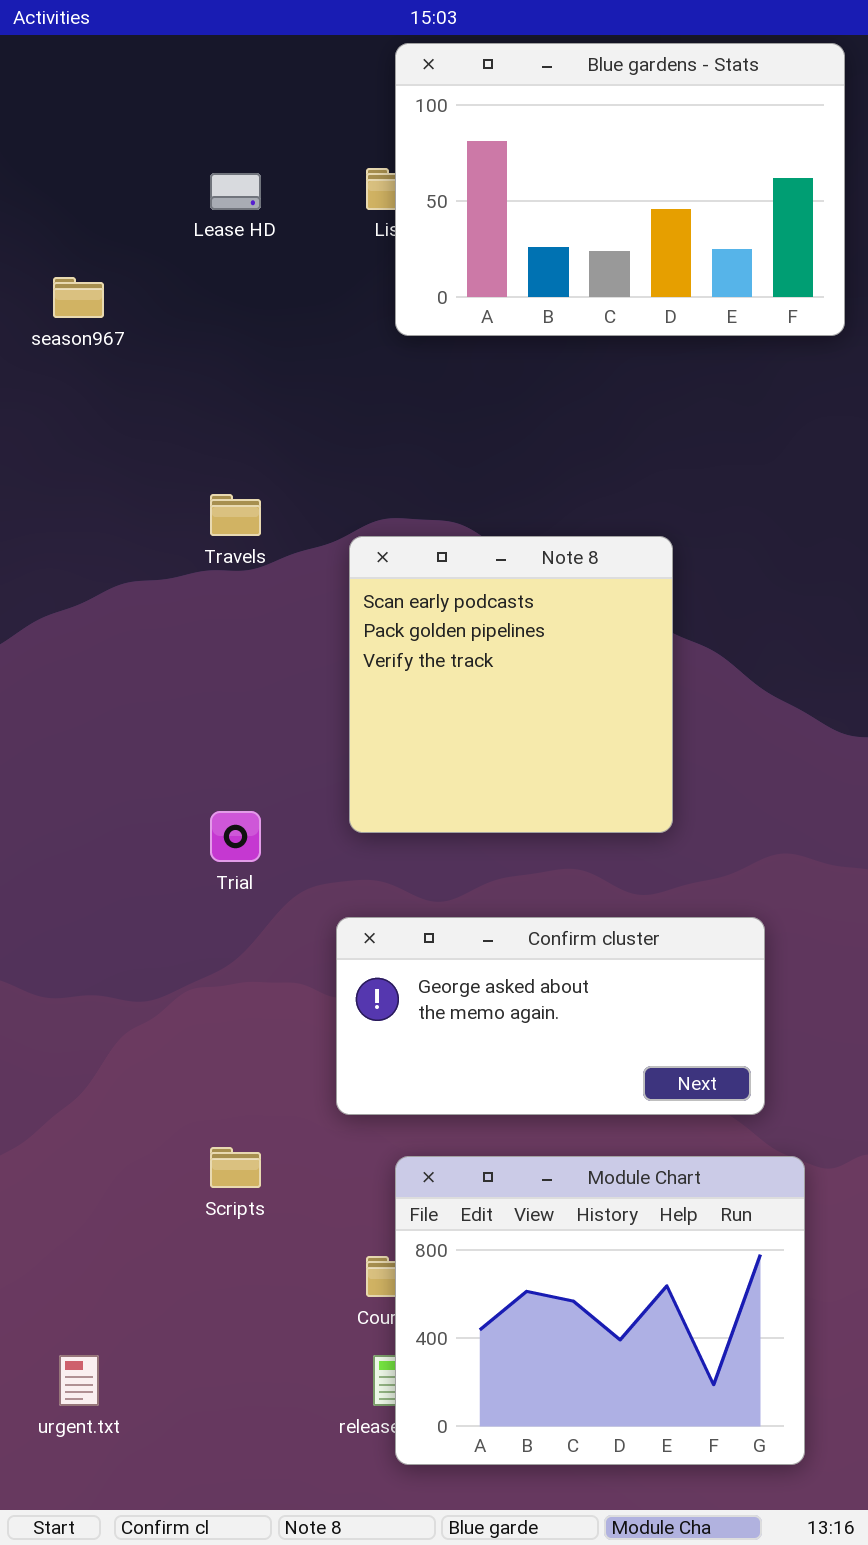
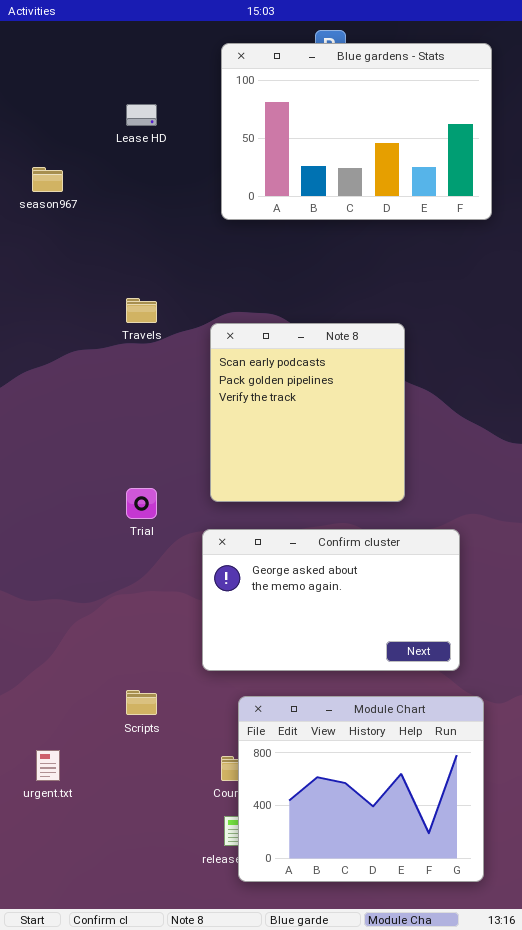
Blue gardens - Stats: [395,43,845,336] -> [221,43,492,220], moved
Confirm cluster: [336,917,765,1115] -> [202,529,460,671], resized
urgent.txt: [59,1355,99,1406] -> [36,750,60,781], moved

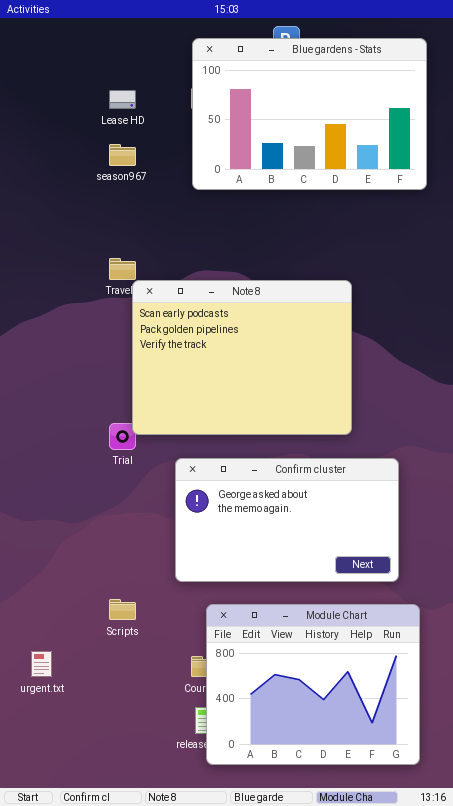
season967: [32,167,63,192] -> [109,144,136,166], moved
Note 8: [210,323,405,502] -> [132,280,352,435], resized

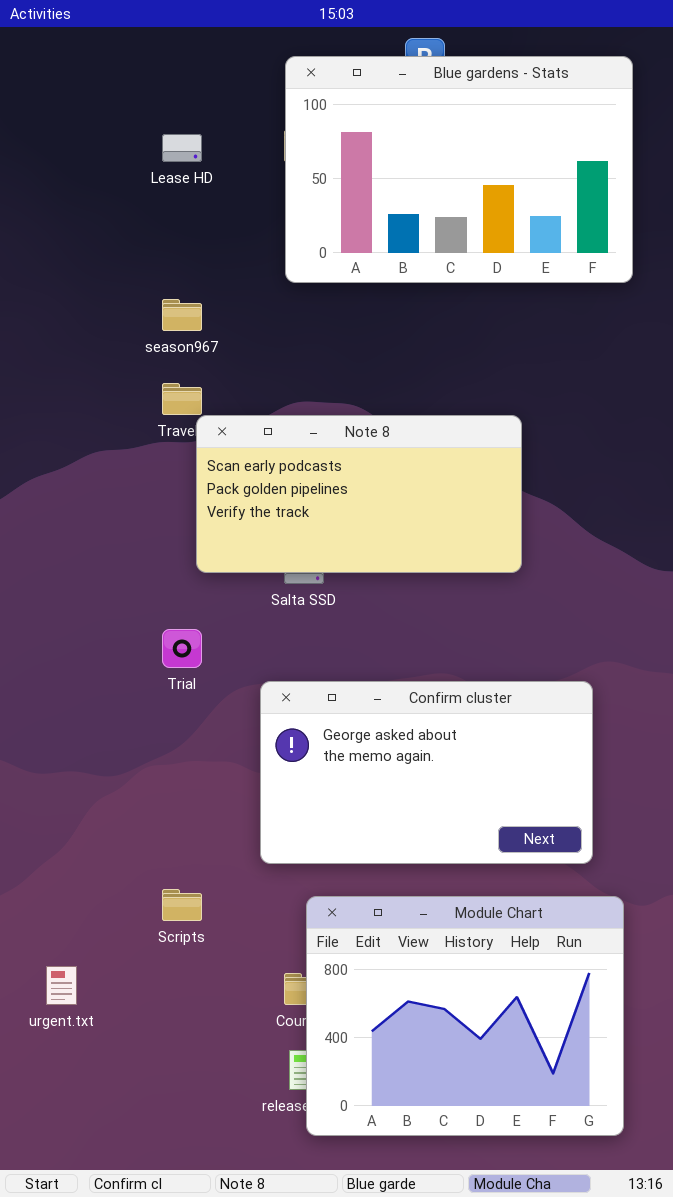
season967: [109,144,136,166] -> [162,299,202,331], moved
Note 8: [132,280,352,435] -> [196,415,522,573], resized

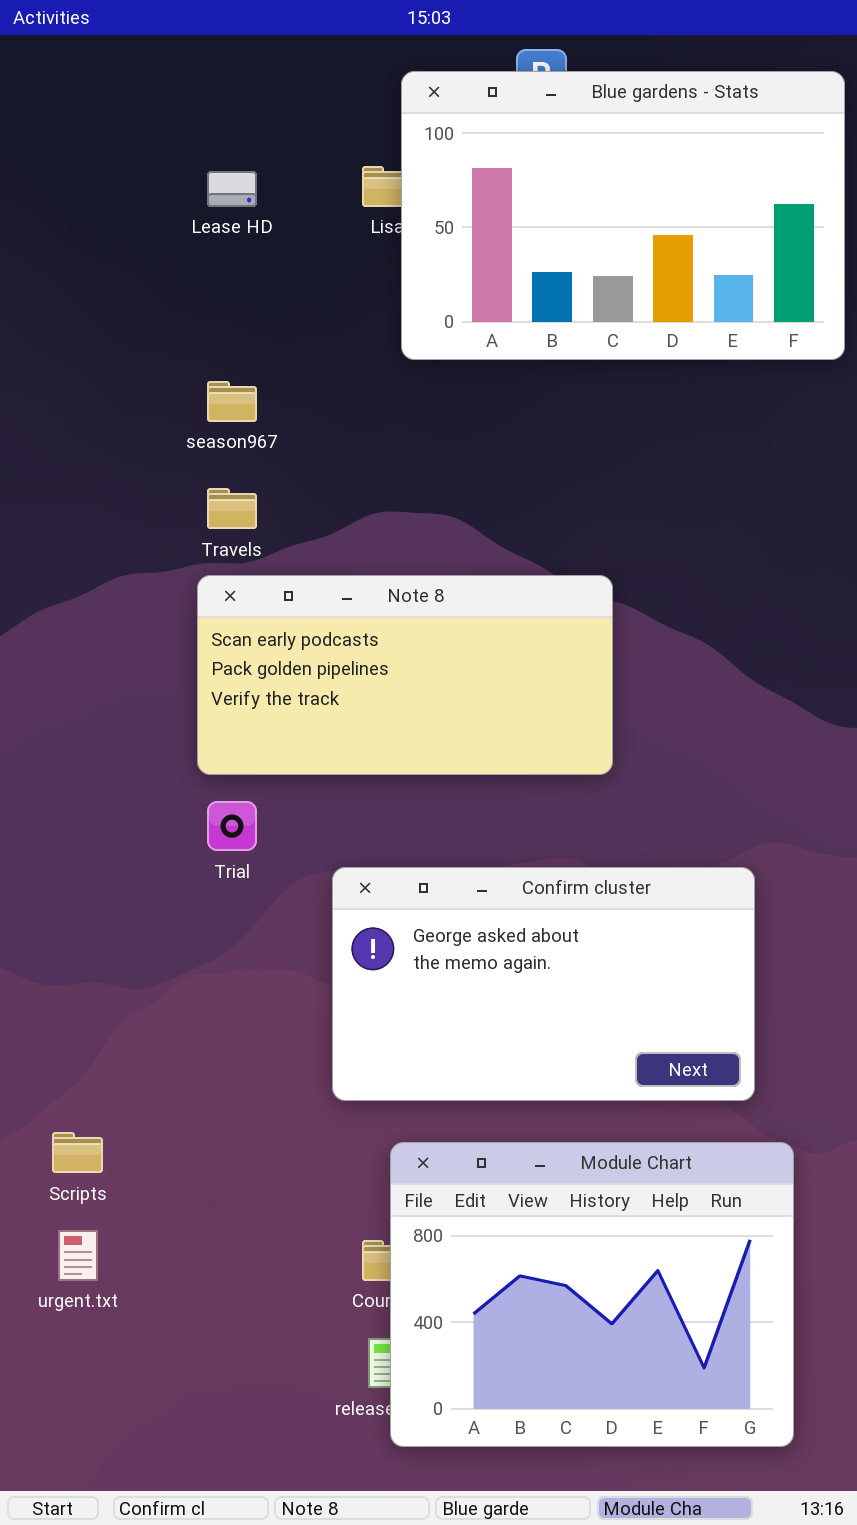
Blue gardens - Stats: [285,56,633,283] -> [401,71,845,360], moved
Note 8: [196,415,522,573] -> [197,575,613,775], moved
Scripts: [162,889,202,921] -> [52,1132,103,1173], moved

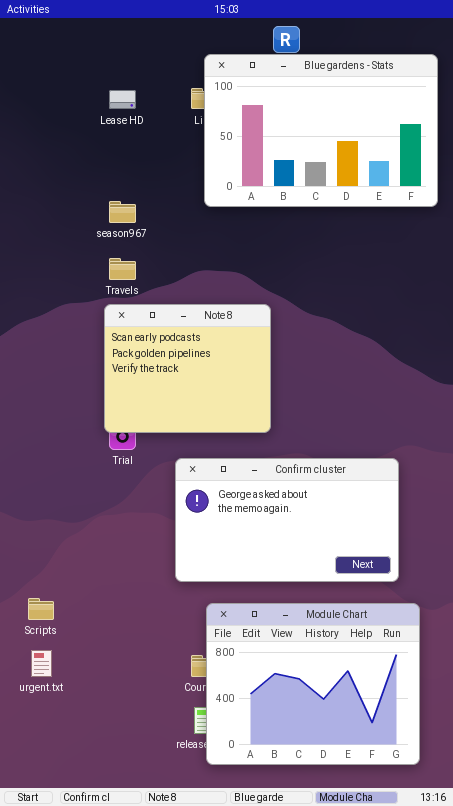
Blue gardens - Stats: [401,71,845,360] -> [204,54,438,207], moved
Note 8: [197,575,613,775] -> [104,304,271,433], resized

